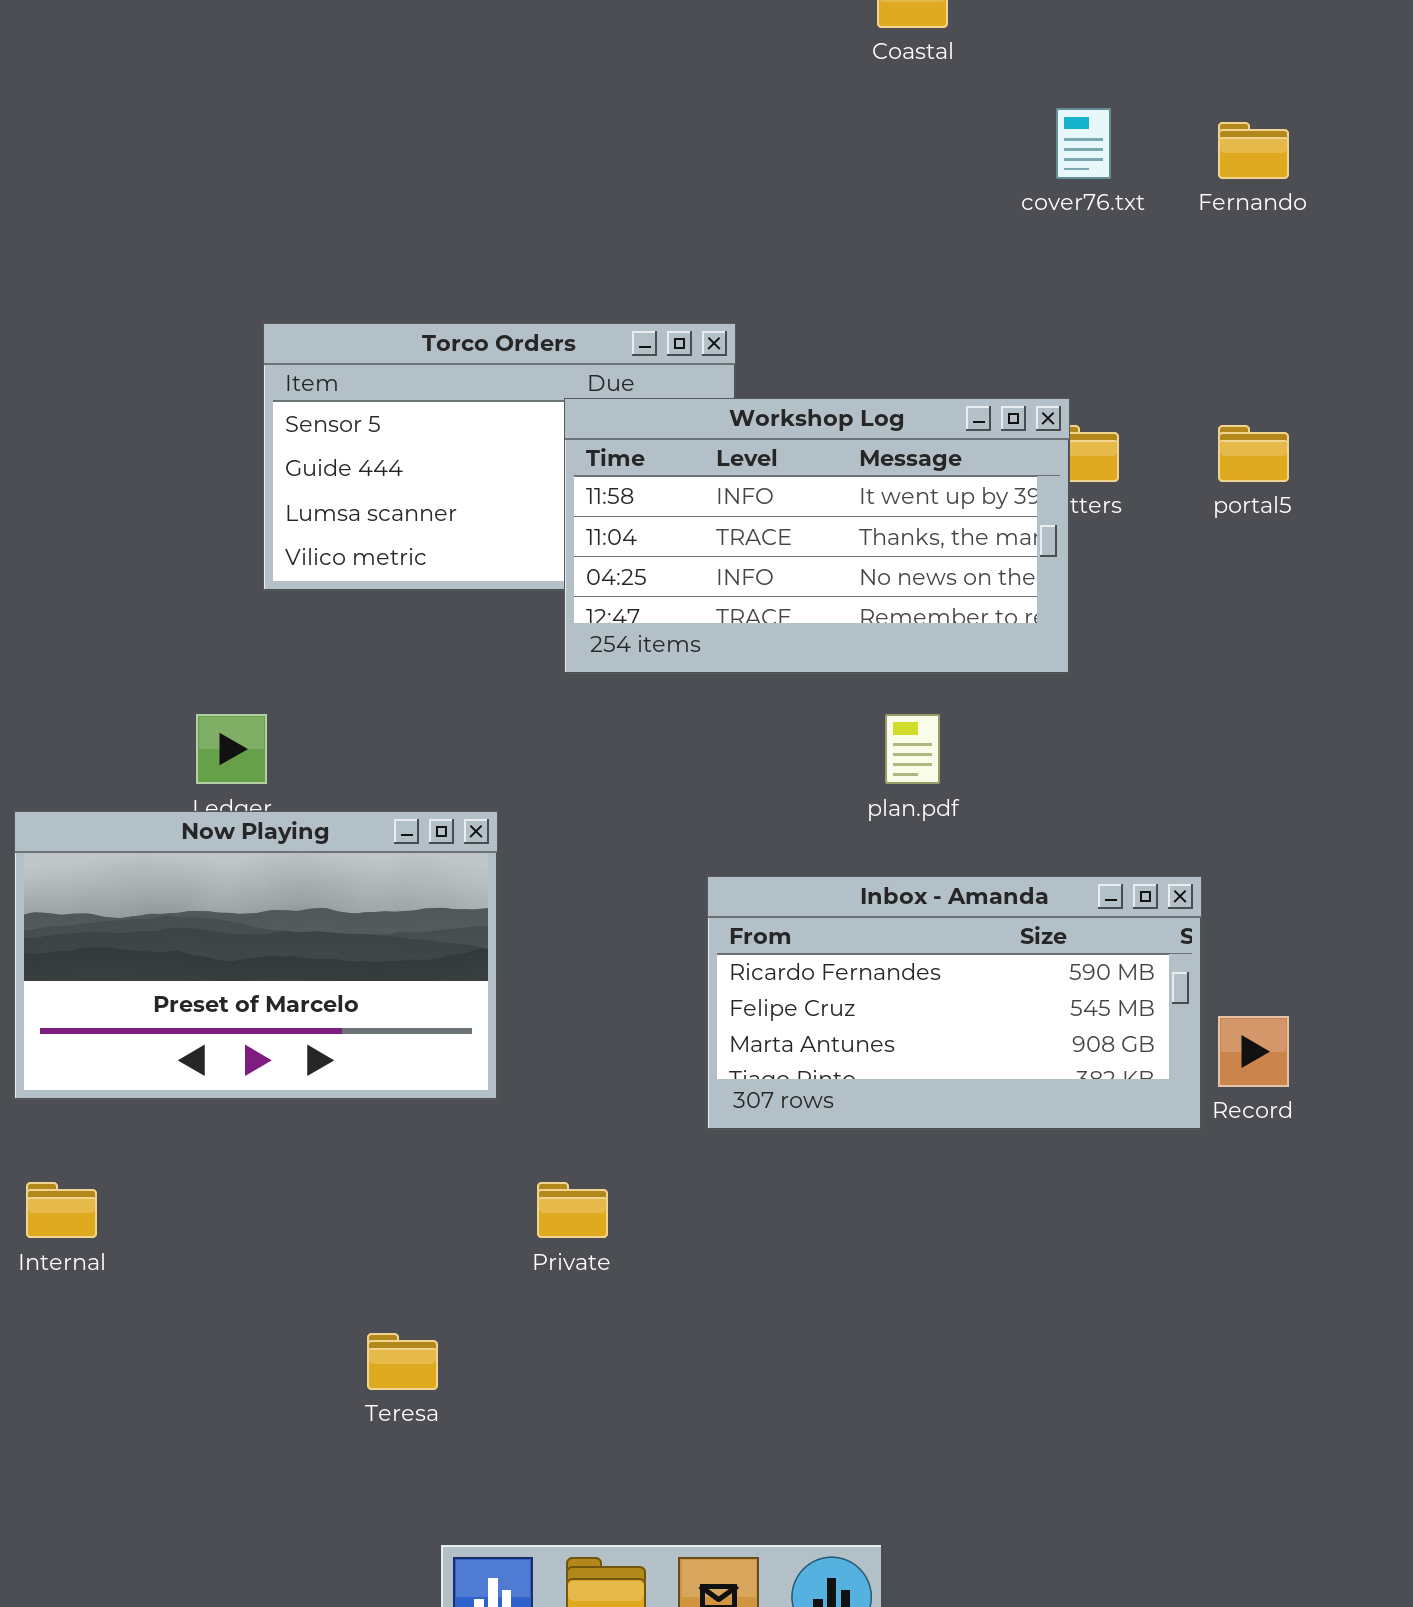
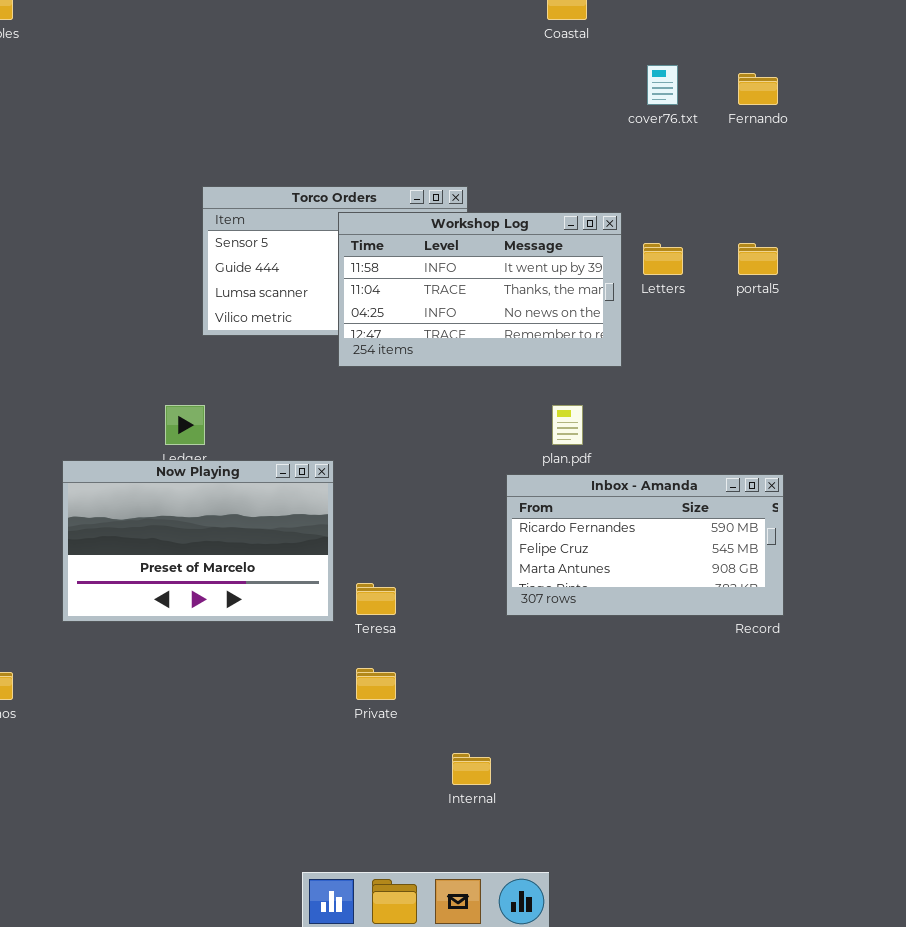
Workshop Log: [564,398,1070,674] -> [338,212,622,367], moved
Inbox - Amanda: [707,876,1202,1130] -> [506,474,784,616], moved
Internal: [26,1182,97,1238] -> [452,753,491,785], moved
Teresa: [367,1333,438,1390] -> [356,583,396,615], moved

